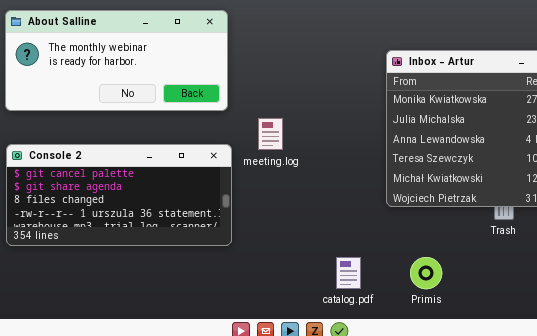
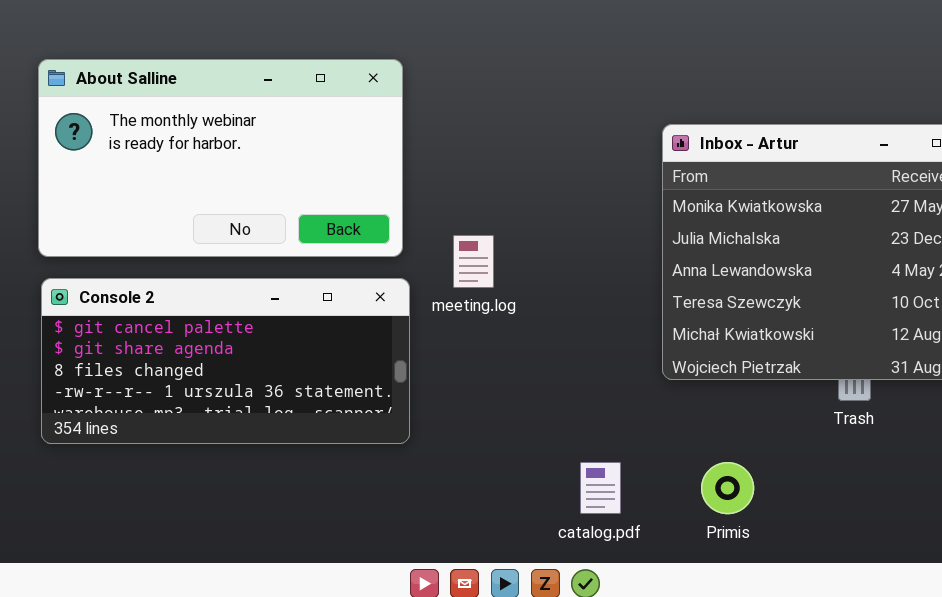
About Salline: [5,10,228,111] -> [38,59,403,257], resized

